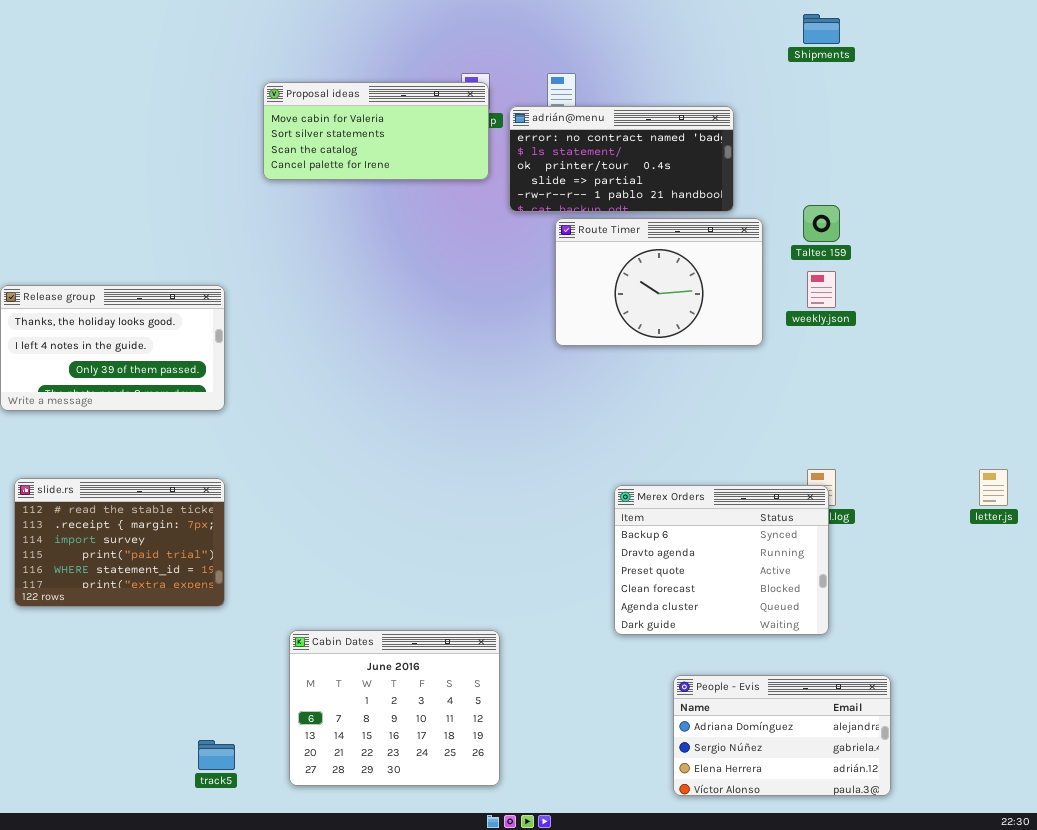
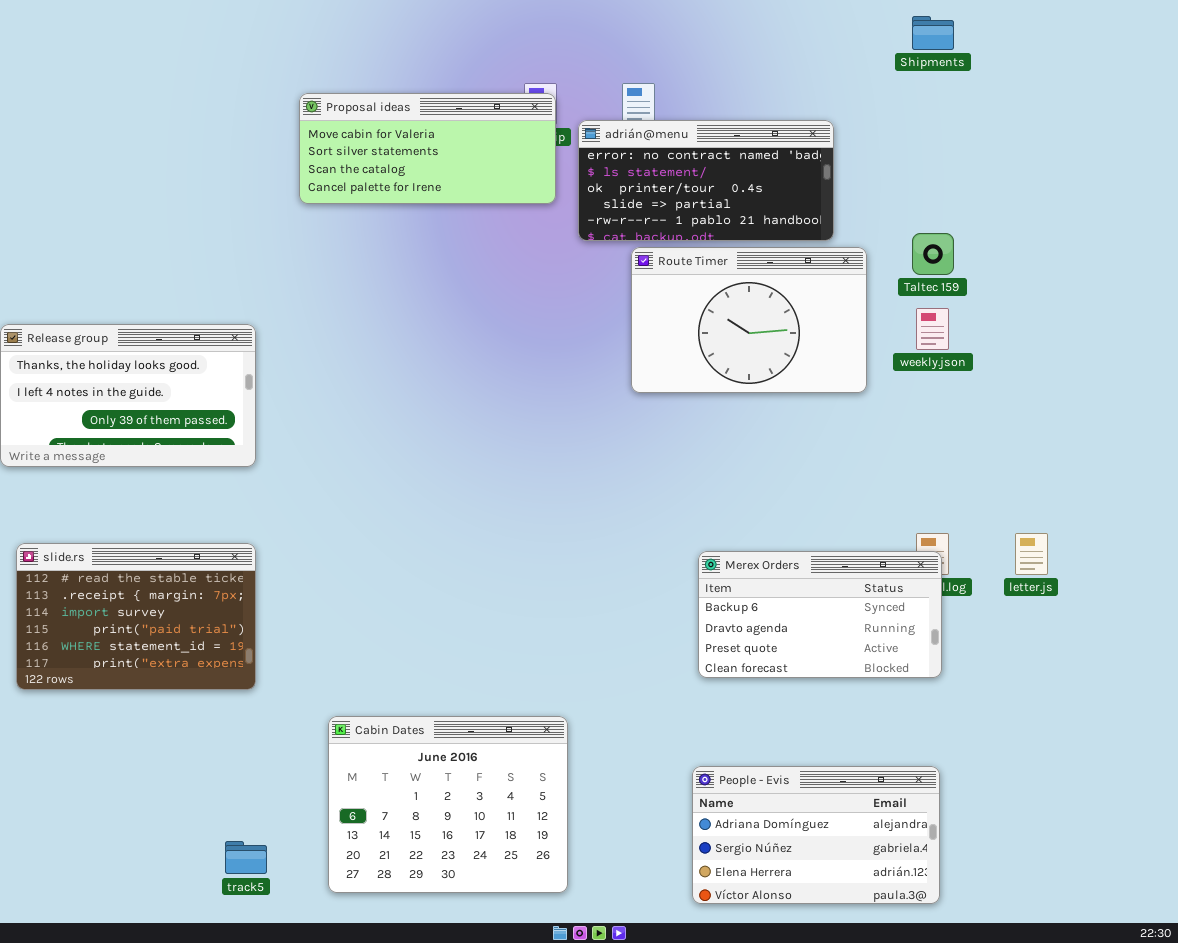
letter.js: [979,469,1008,506] -> [1015,533,1048,575], moved
Merex Orders: [614,485,829,635] -> [698,551,942,678], resized
People - Evis: [673,675,891,796] -> [692,766,940,904], moved

